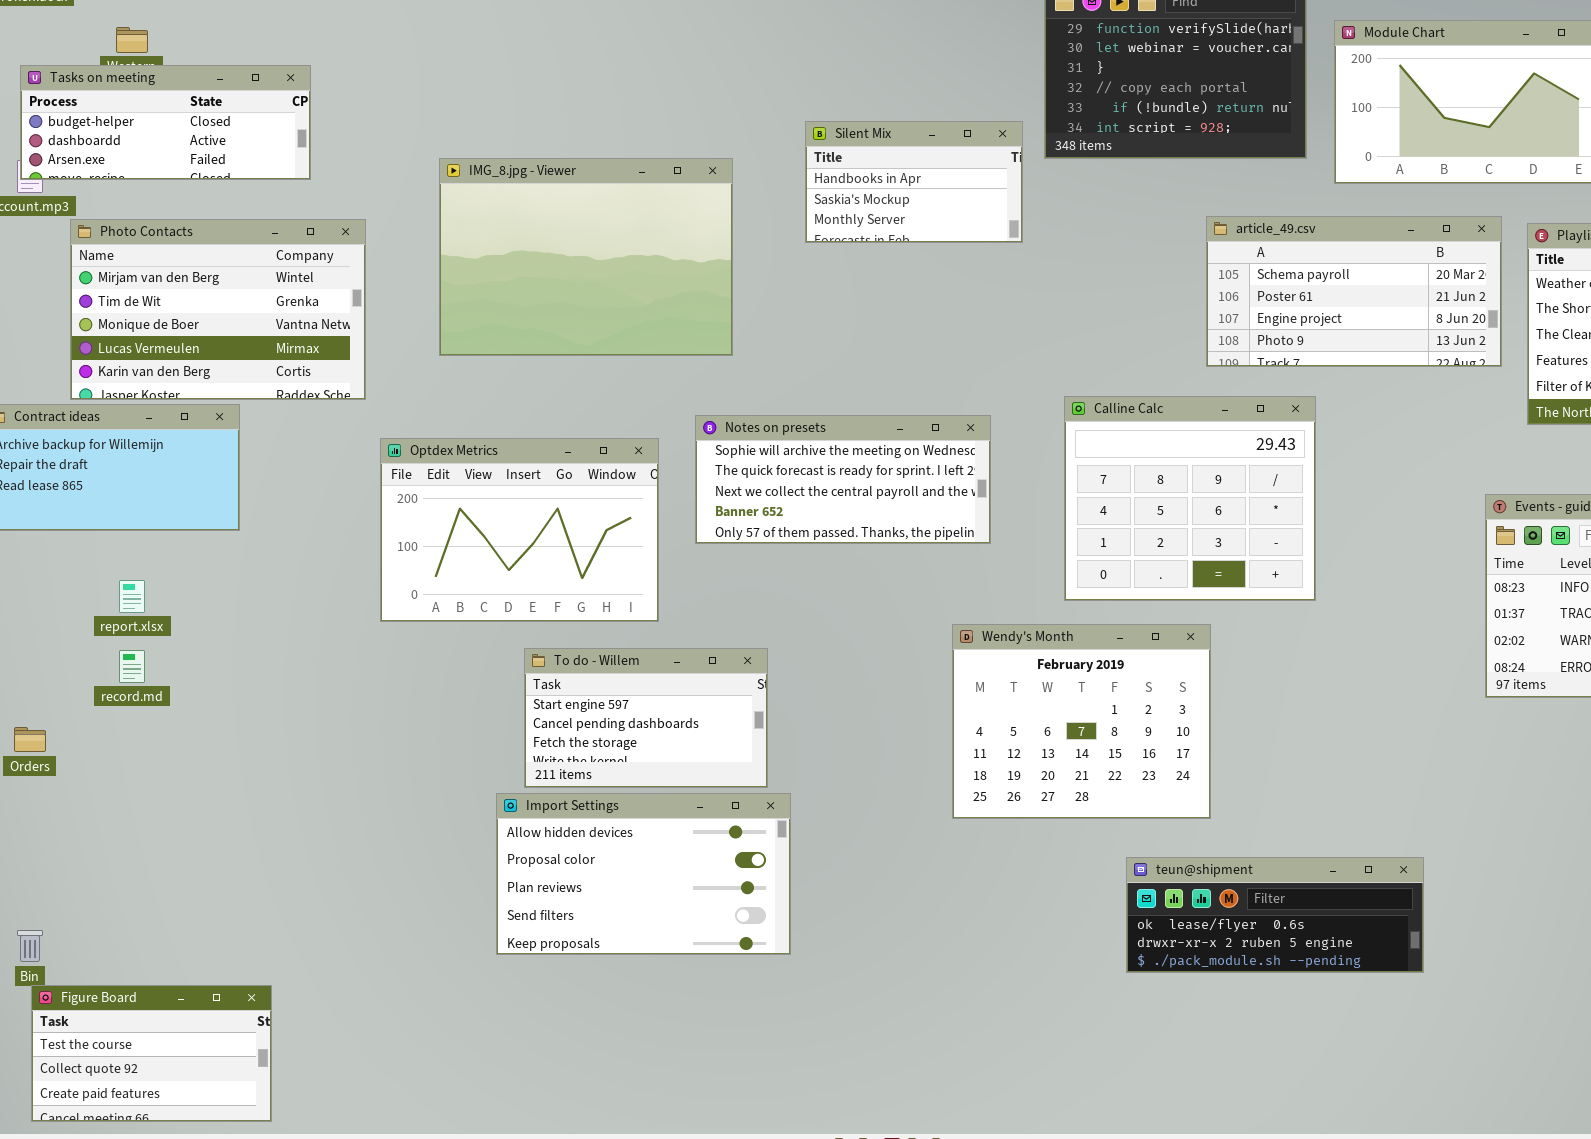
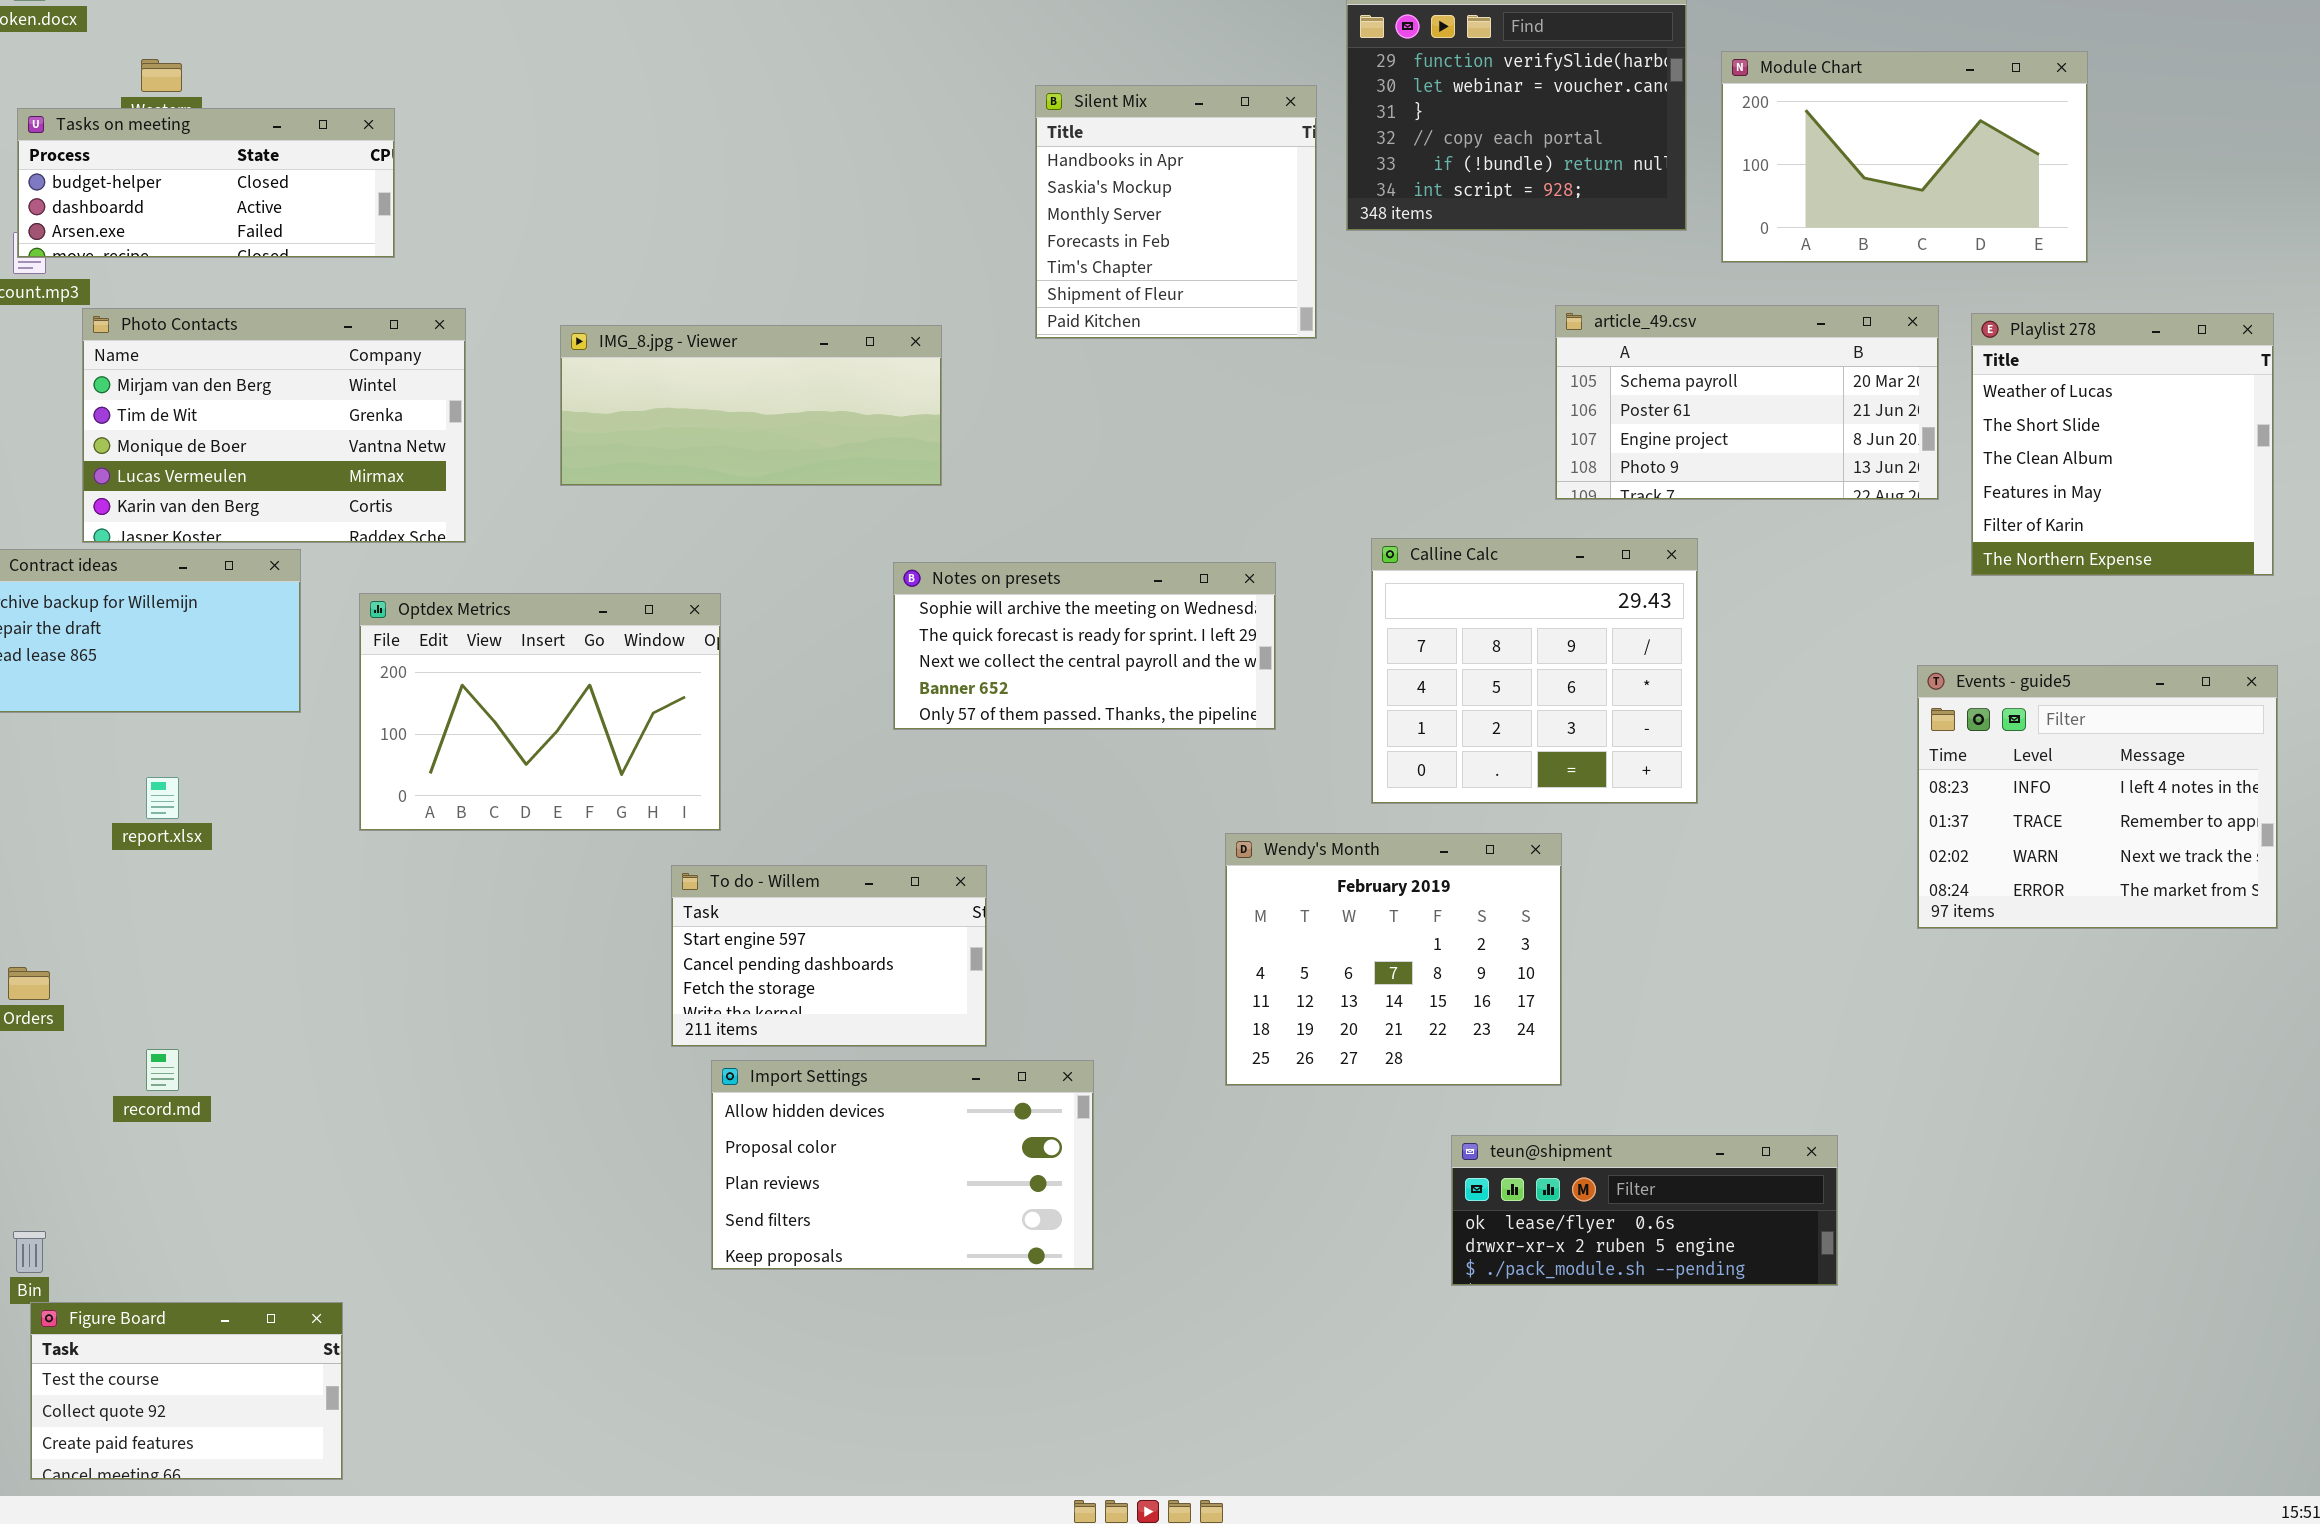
Silent Mix: [805,121,1023,243] -> [1035,85,1317,339], resized
IMG_8.jpg - Viewer: [439,158,733,356] -> [560,325,942,486], resized
Optdex Metrics: [380,438,659,622] -> [359,593,721,831], moved
record.md: [119,650,145,683] -> [146,1049,179,1091], moved
Import Settings: [496,793,791,955] -> [711,1060,1094,1270], moved

